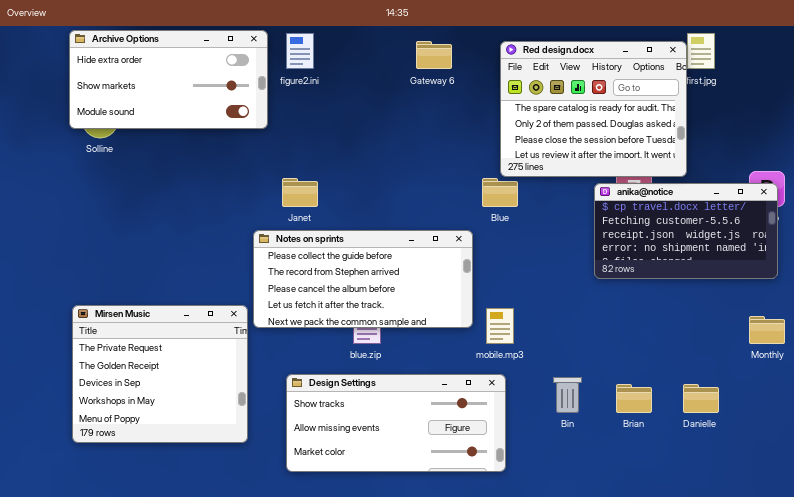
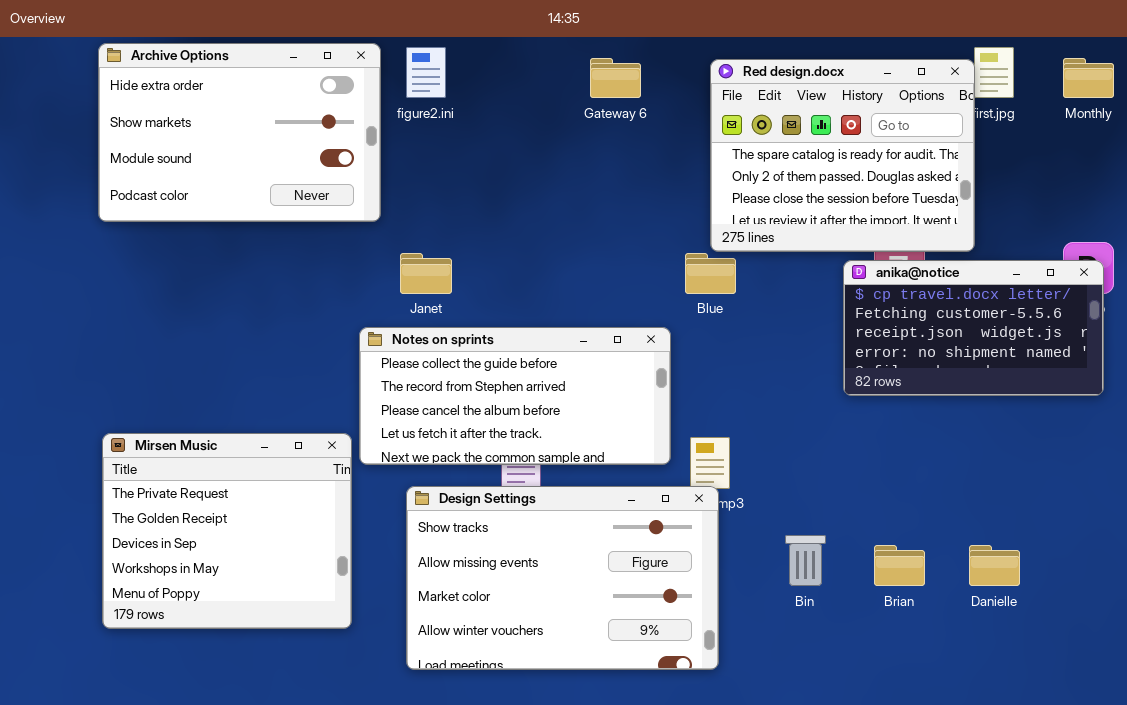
Archive Options: [69,30,268,129] -> [98,43,381,222], resized
Monthly: [749,316,785,344] -> [1063,58,1114,98], moved
Design Settings: [286,374,506,472] -> [406,486,719,670], resized

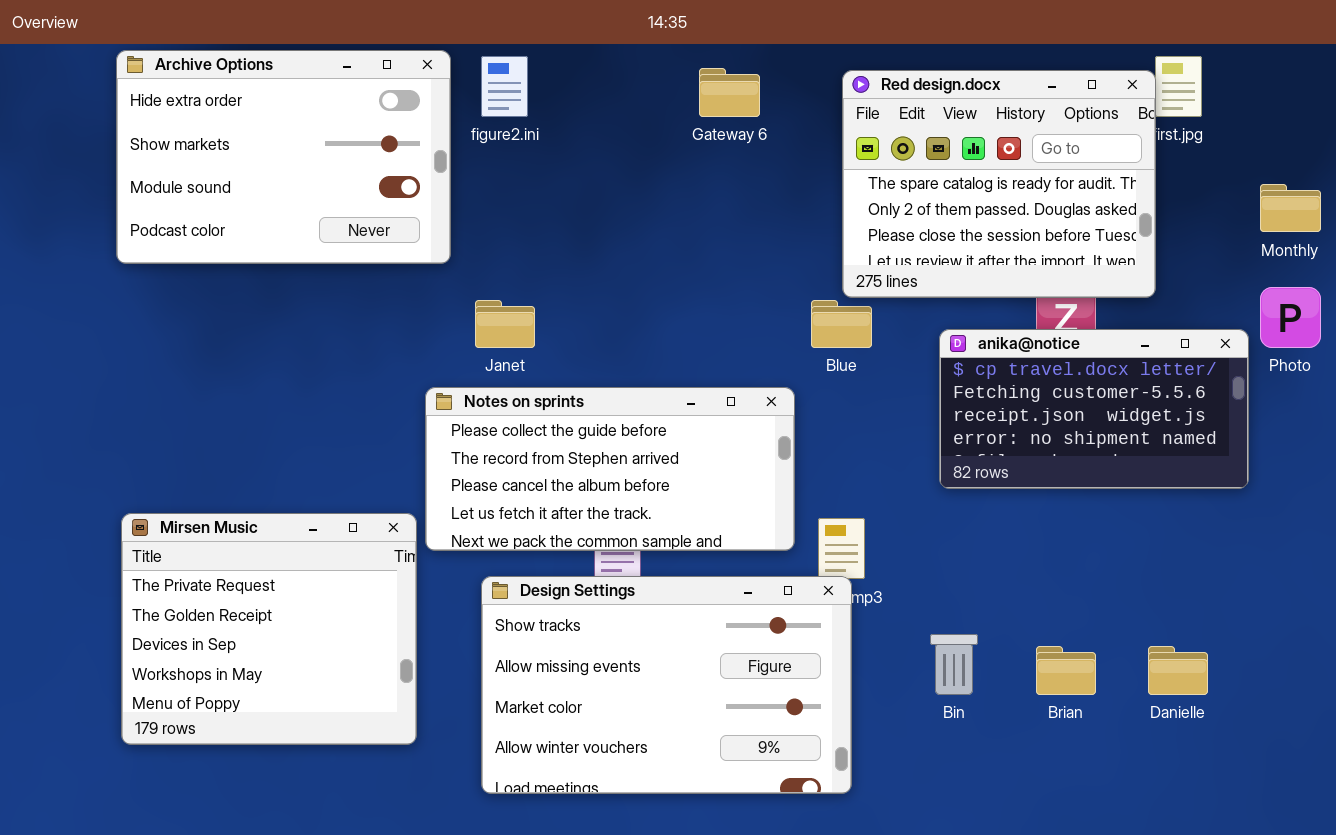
Monthly: [1063,58,1114,98] -> [1260,184,1321,232], moved
anika@notice: [843,260,1104,396] -> [939,329,1249,489], moved

